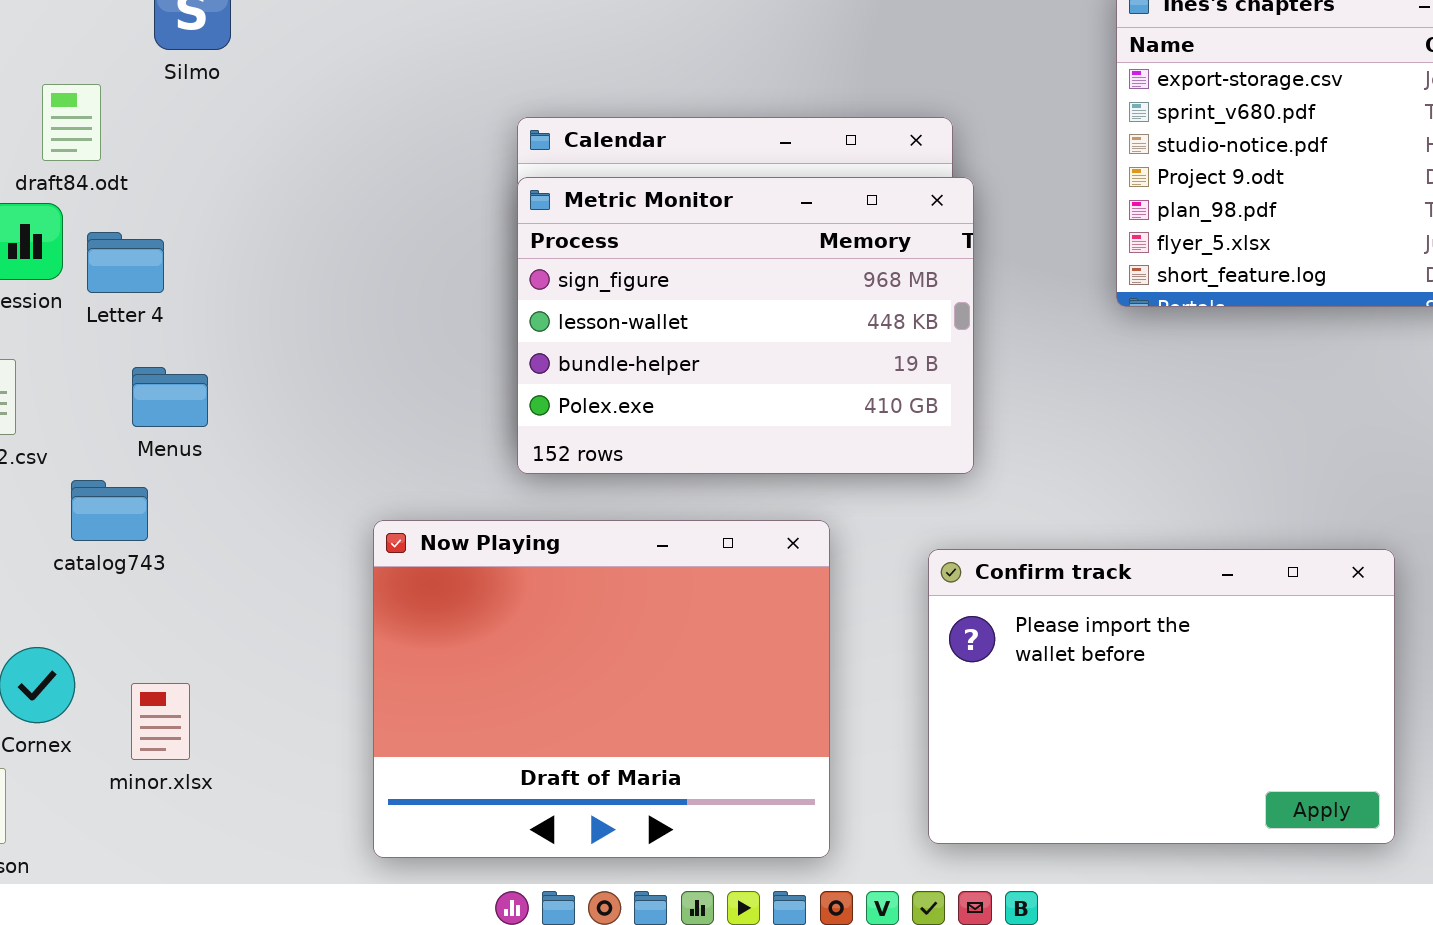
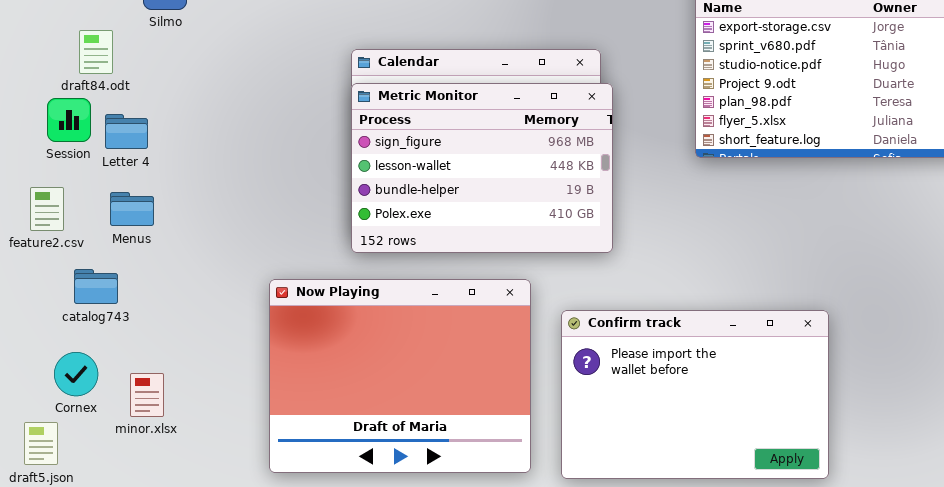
Menus: [132,367,208,427] -> [110,192,154,226], moved
catalog743: [71,480,148,541] -> [74,269,118,304], moved
Confirm track: [928,549,1395,844] -> [561,310,829,479], moved

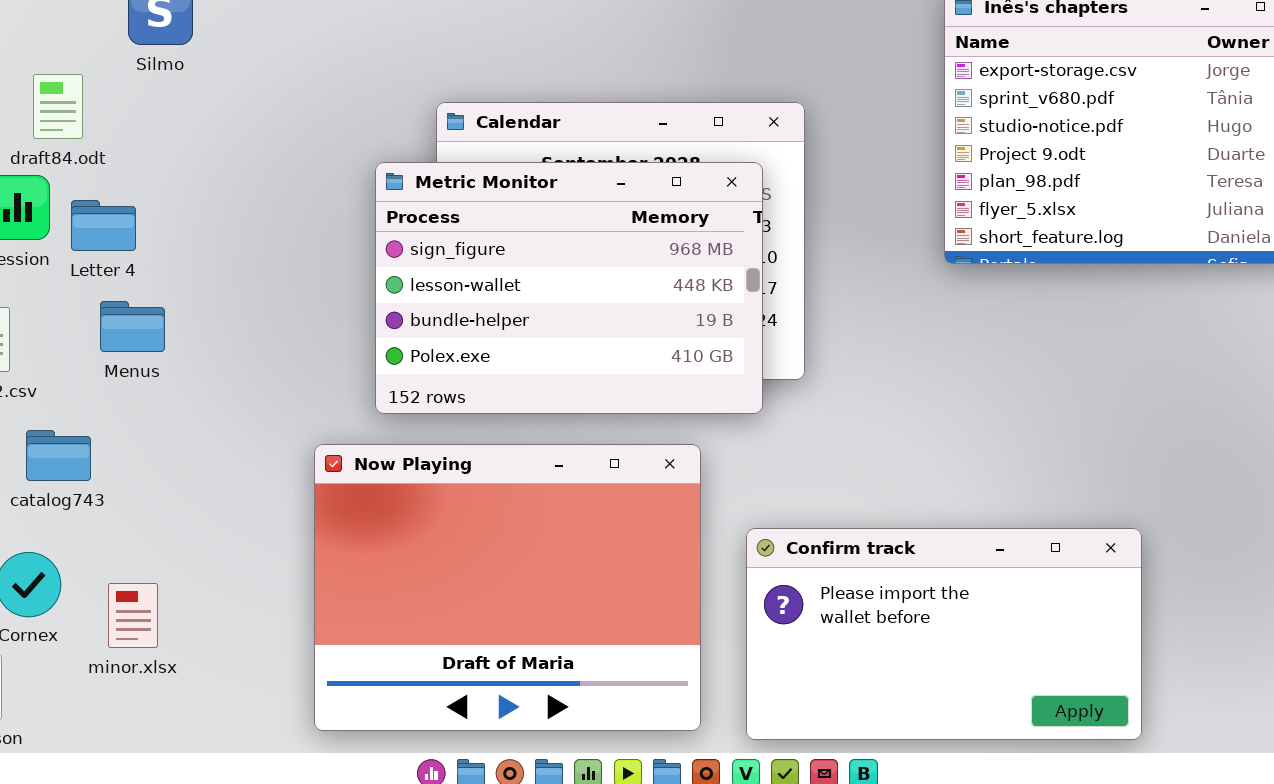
Metric Monitor: [351,83,613,253] -> [375,162,763,414], moved
Menus: [110,192,154,226] -> [100,301,165,352], moved
Confirm track: [561,310,829,479] -> [746,528,1142,740], resized

